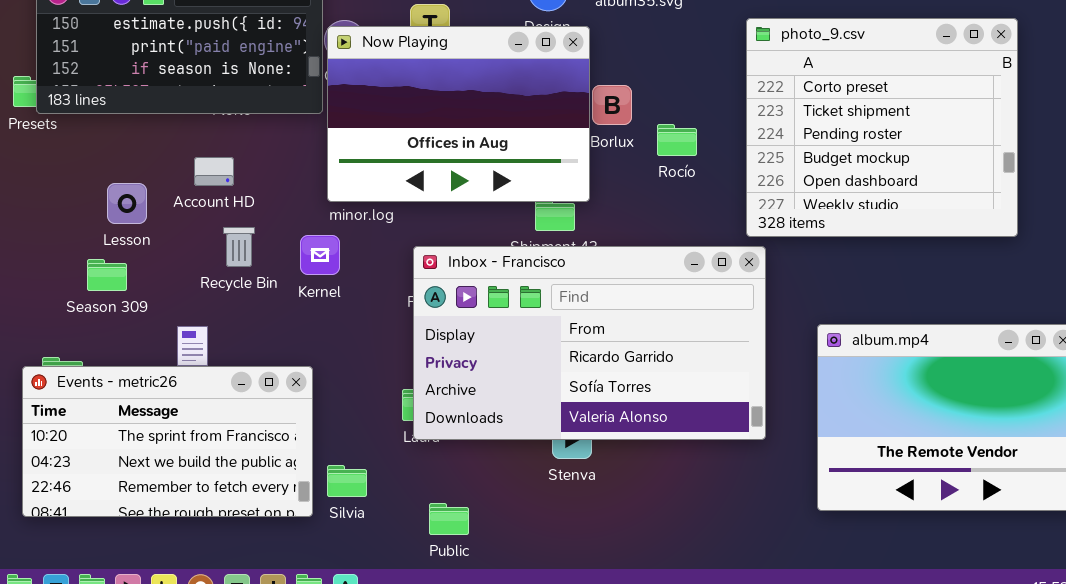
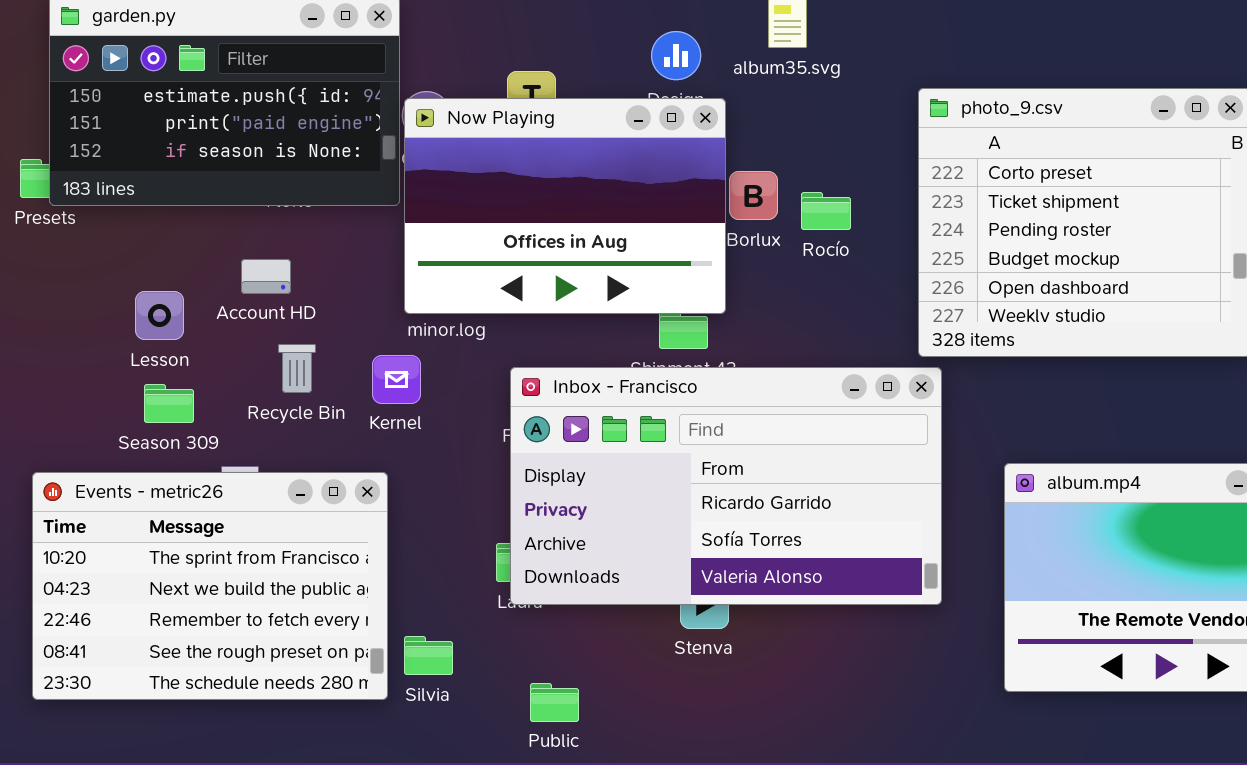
Rocío: [657,124,697,156] -> [801,192,851,230], moved
Season 309: [87,259,127,291] -> [144,384,194,423], moved
Events - metric26: [22,366,313,517] -> [32,472,388,700], resized

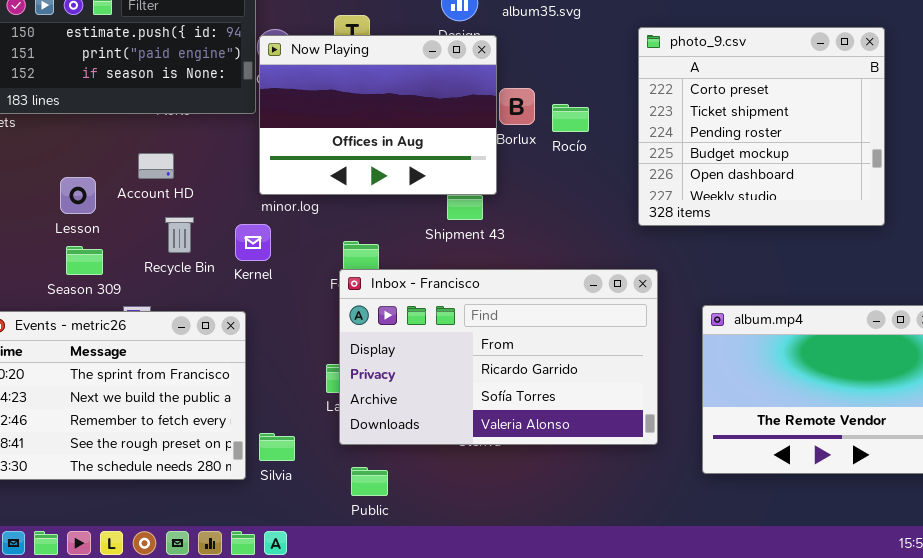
Inbox - Francisco: [510,367,942,605] -> [339,269,658,445], moved

